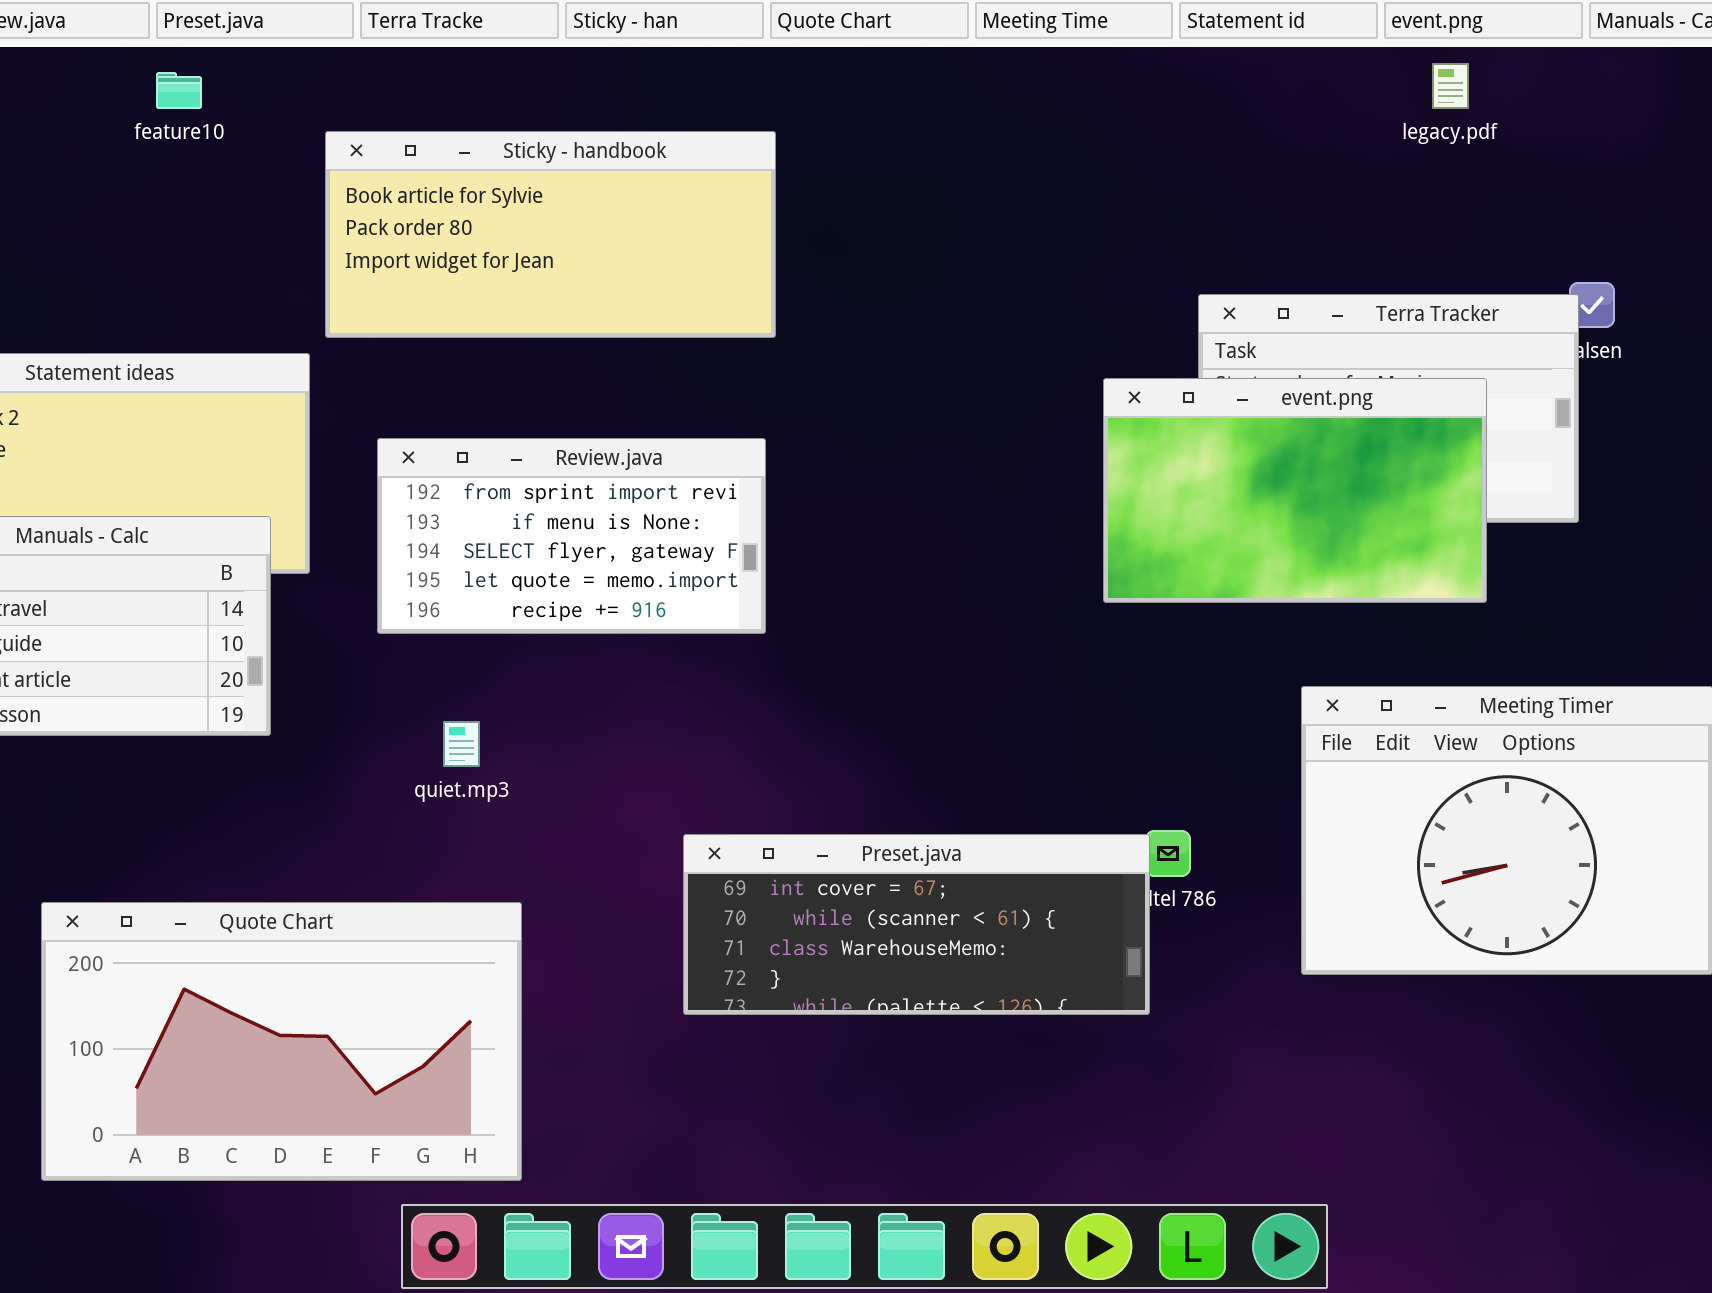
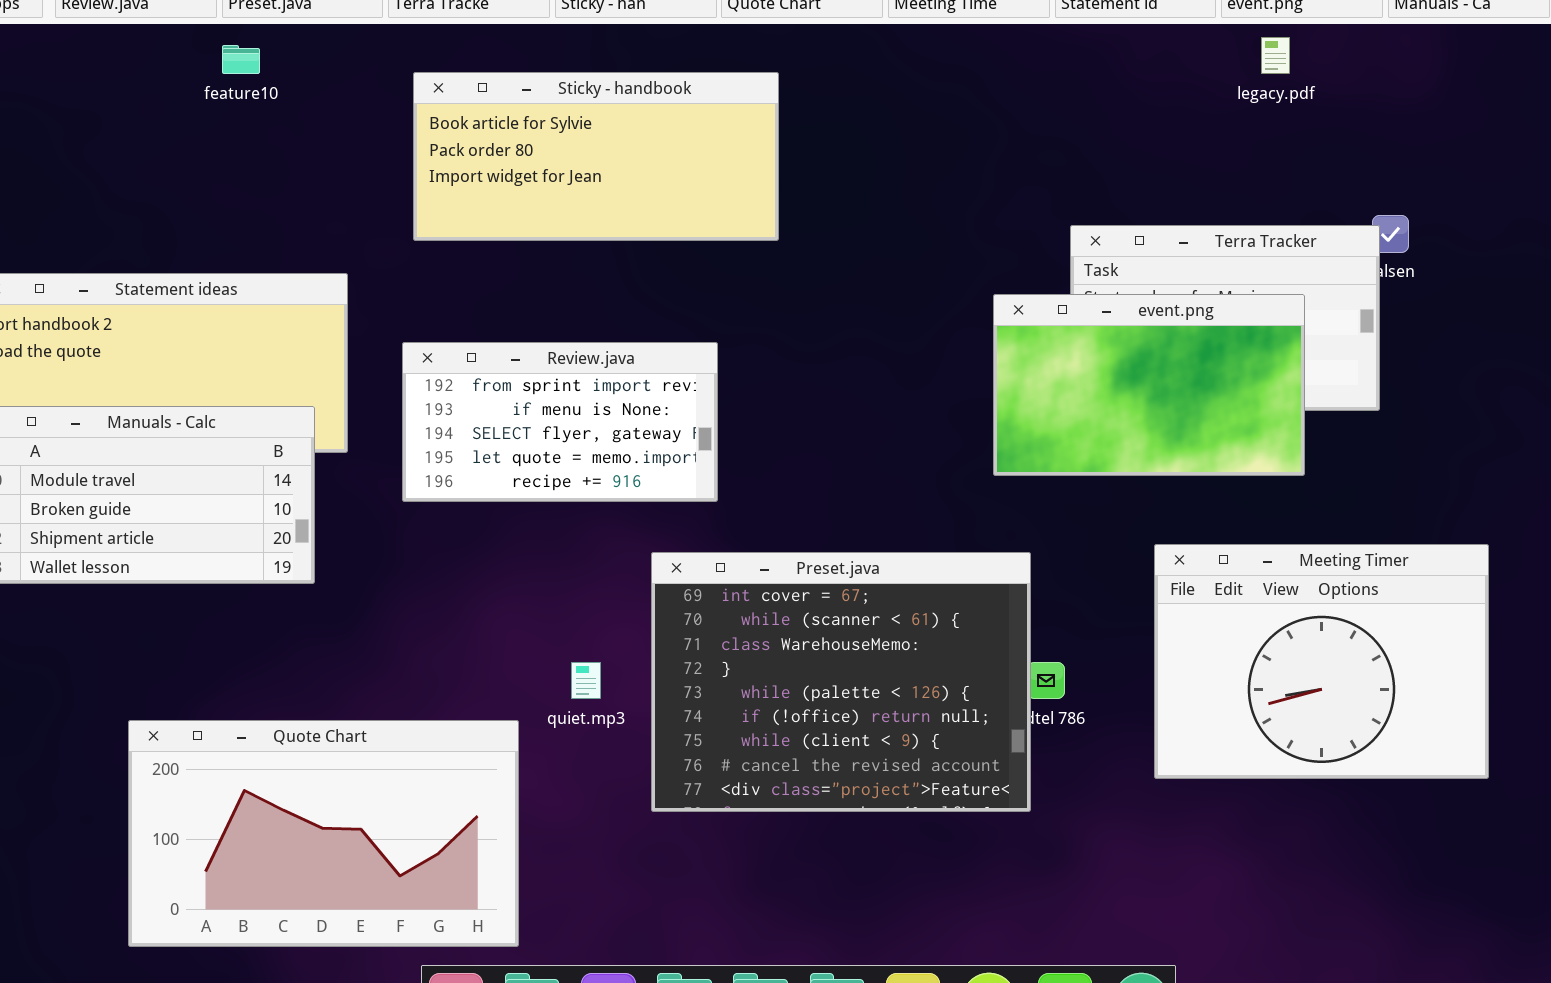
Sticky - handbook: [325,131,776,338] -> [413,72,779,241], moved
quiet.mp3: [443,721,480,767] -> [571,662,601,699], moved
Preset.java: [683,834,1150,1015] -> [651,552,1031,812], resized

